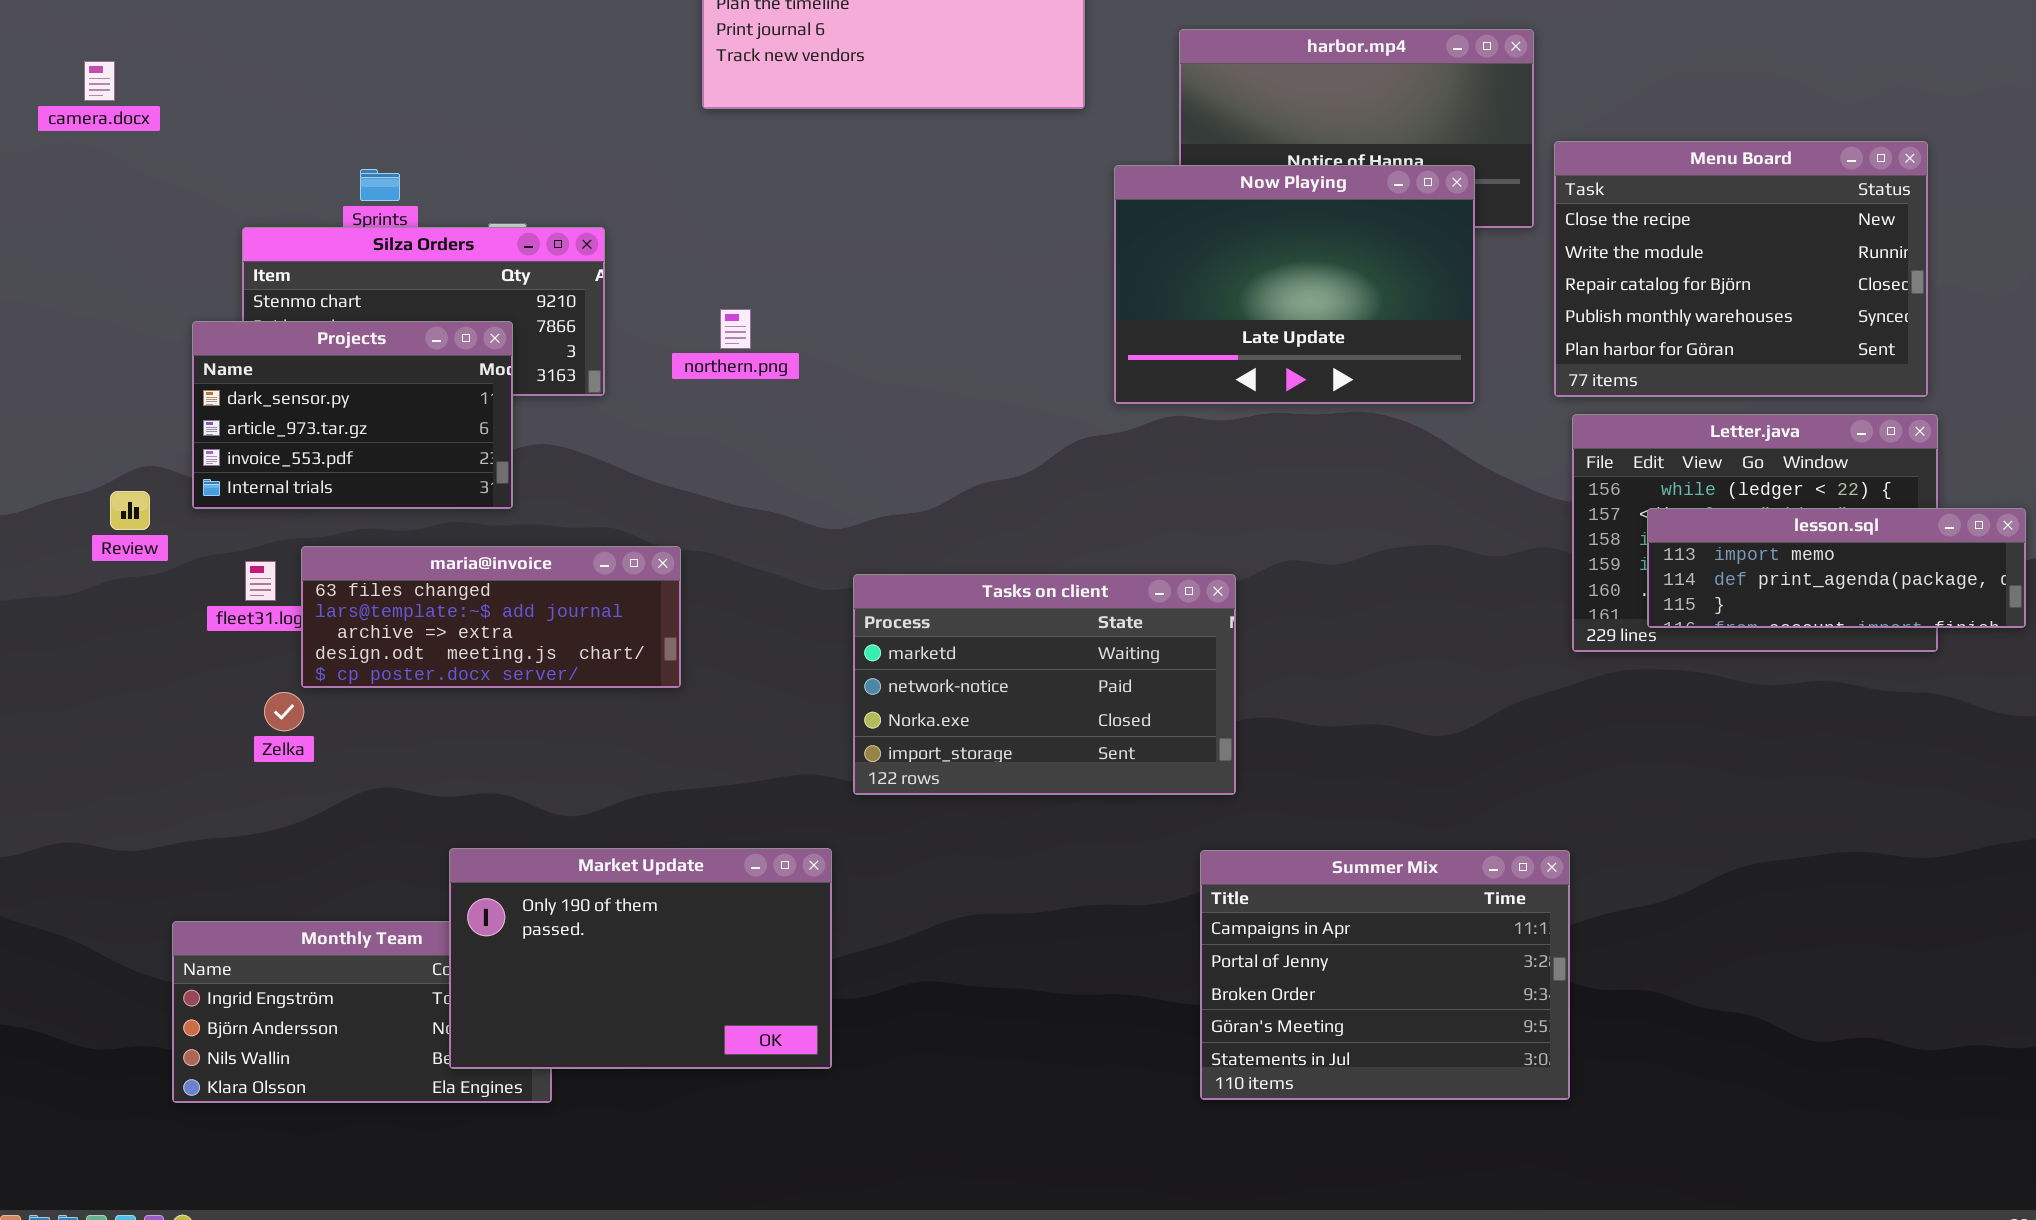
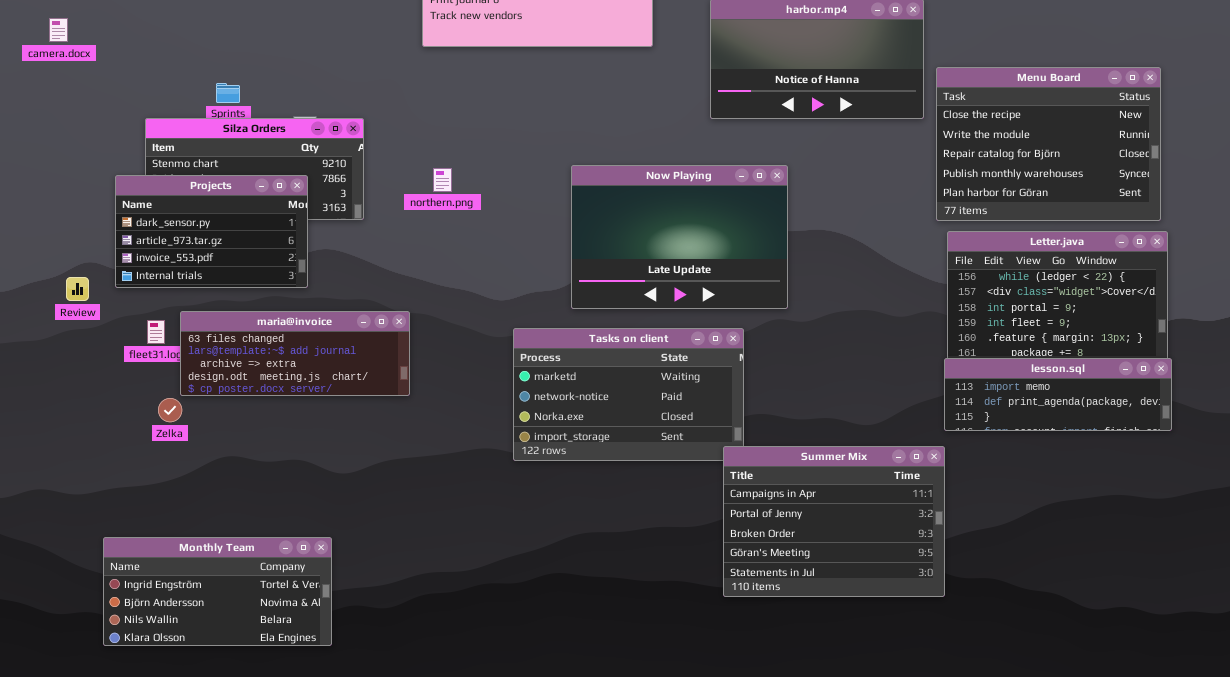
Now Playing: [1114,165,1475,404] -> [571,165,788,309], moved
lesson.sql: [1647,508,2026,628] -> [944,358,1172,431], moved
Market Update: [449,848,832,1069] -> none, closed
Summer Mix: [1200,850,1570,1100] -> [723,446,945,597], moved

